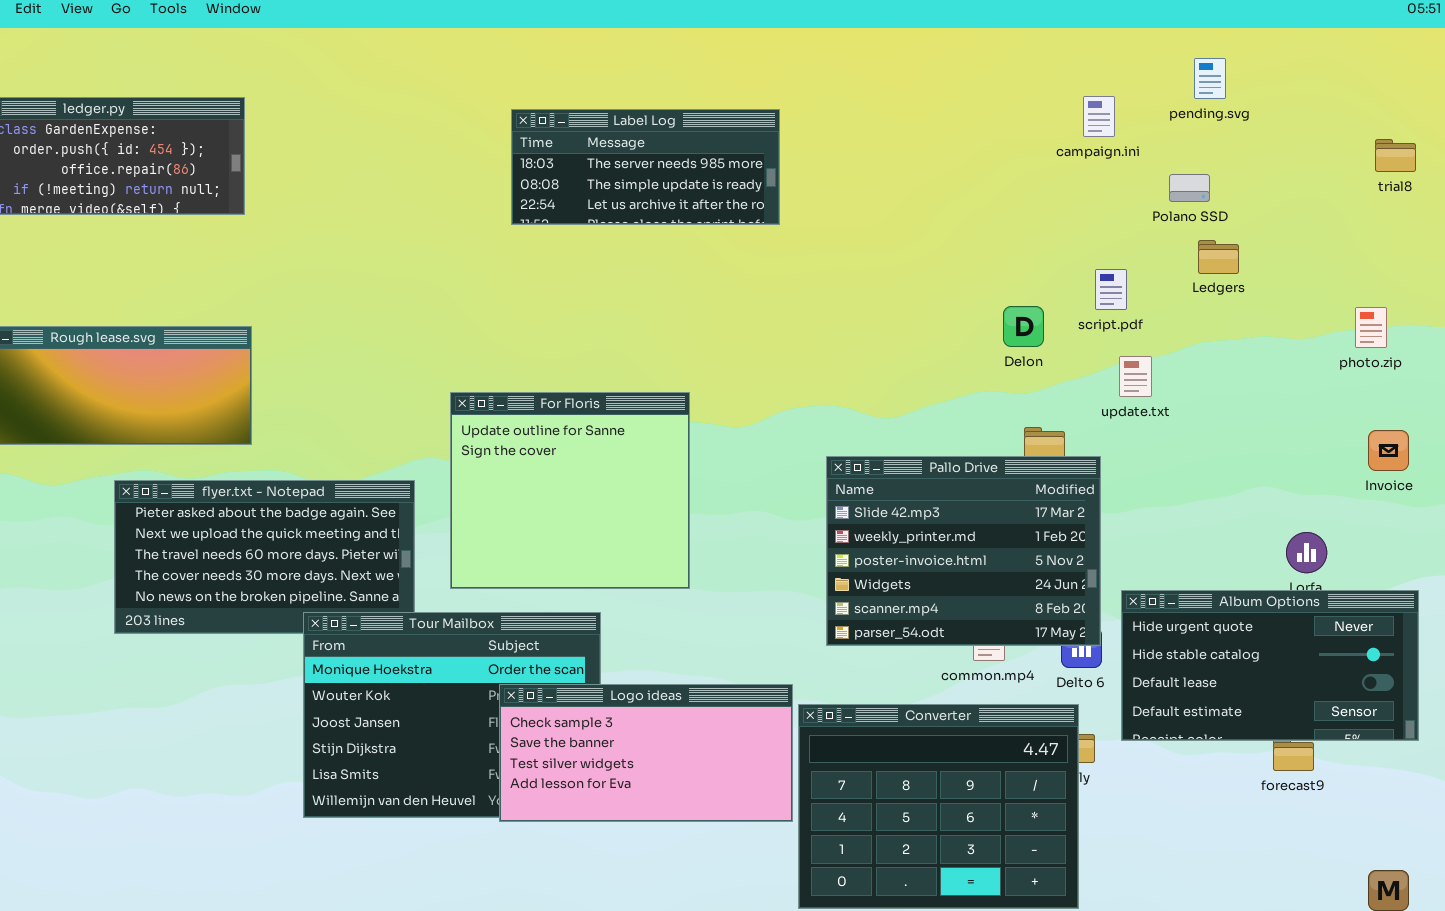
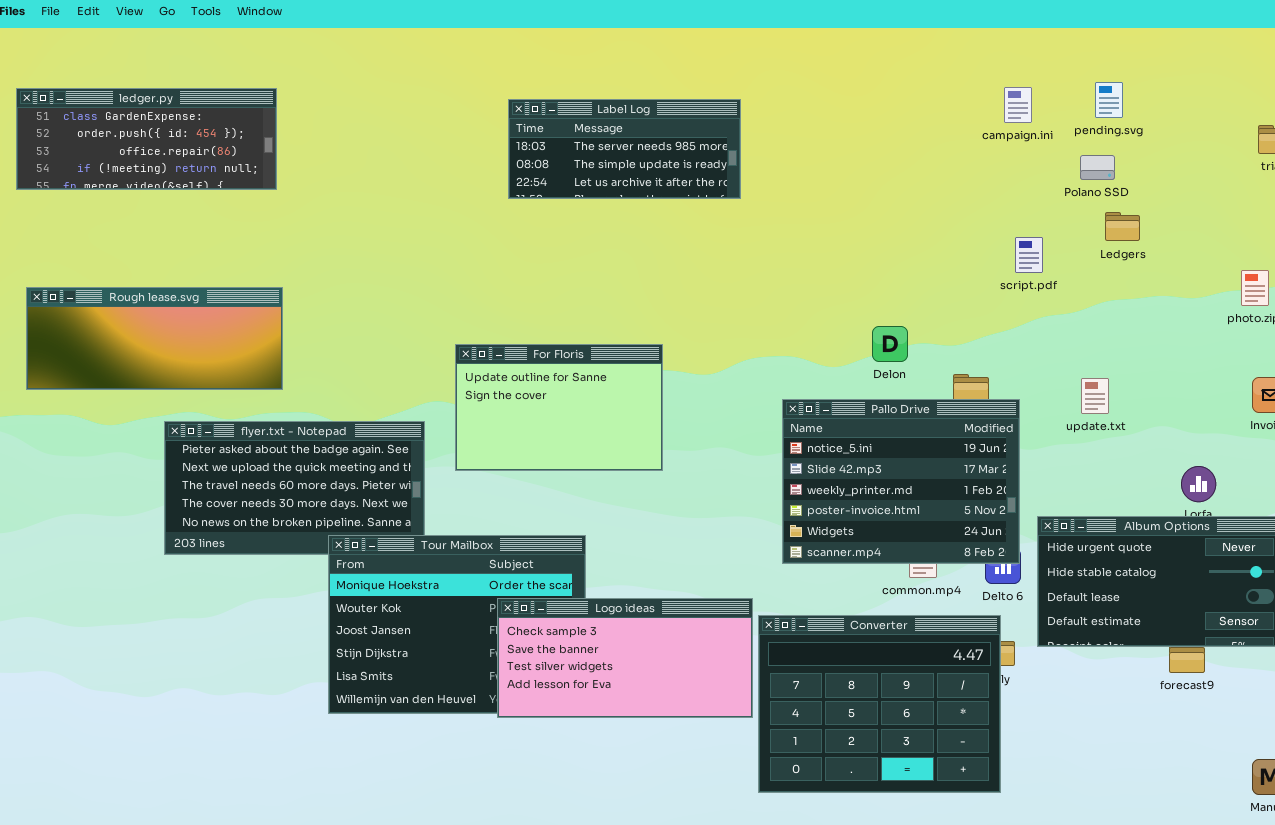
pending.svg: [1194,58,1226,99] -> [1095,82,1123,118], moved
Delon: [1003,306,1044,347] -> [872,326,908,362], moved
update.txt: [1119,356,1152,397] -> [1081,378,1109,414], moved
For Floris: [450,392,690,589] -> [455,344,663,471], resized
Pallo Drive: [826,456,1101,646] -> [782,399,1020,564], scrolled up 1 row

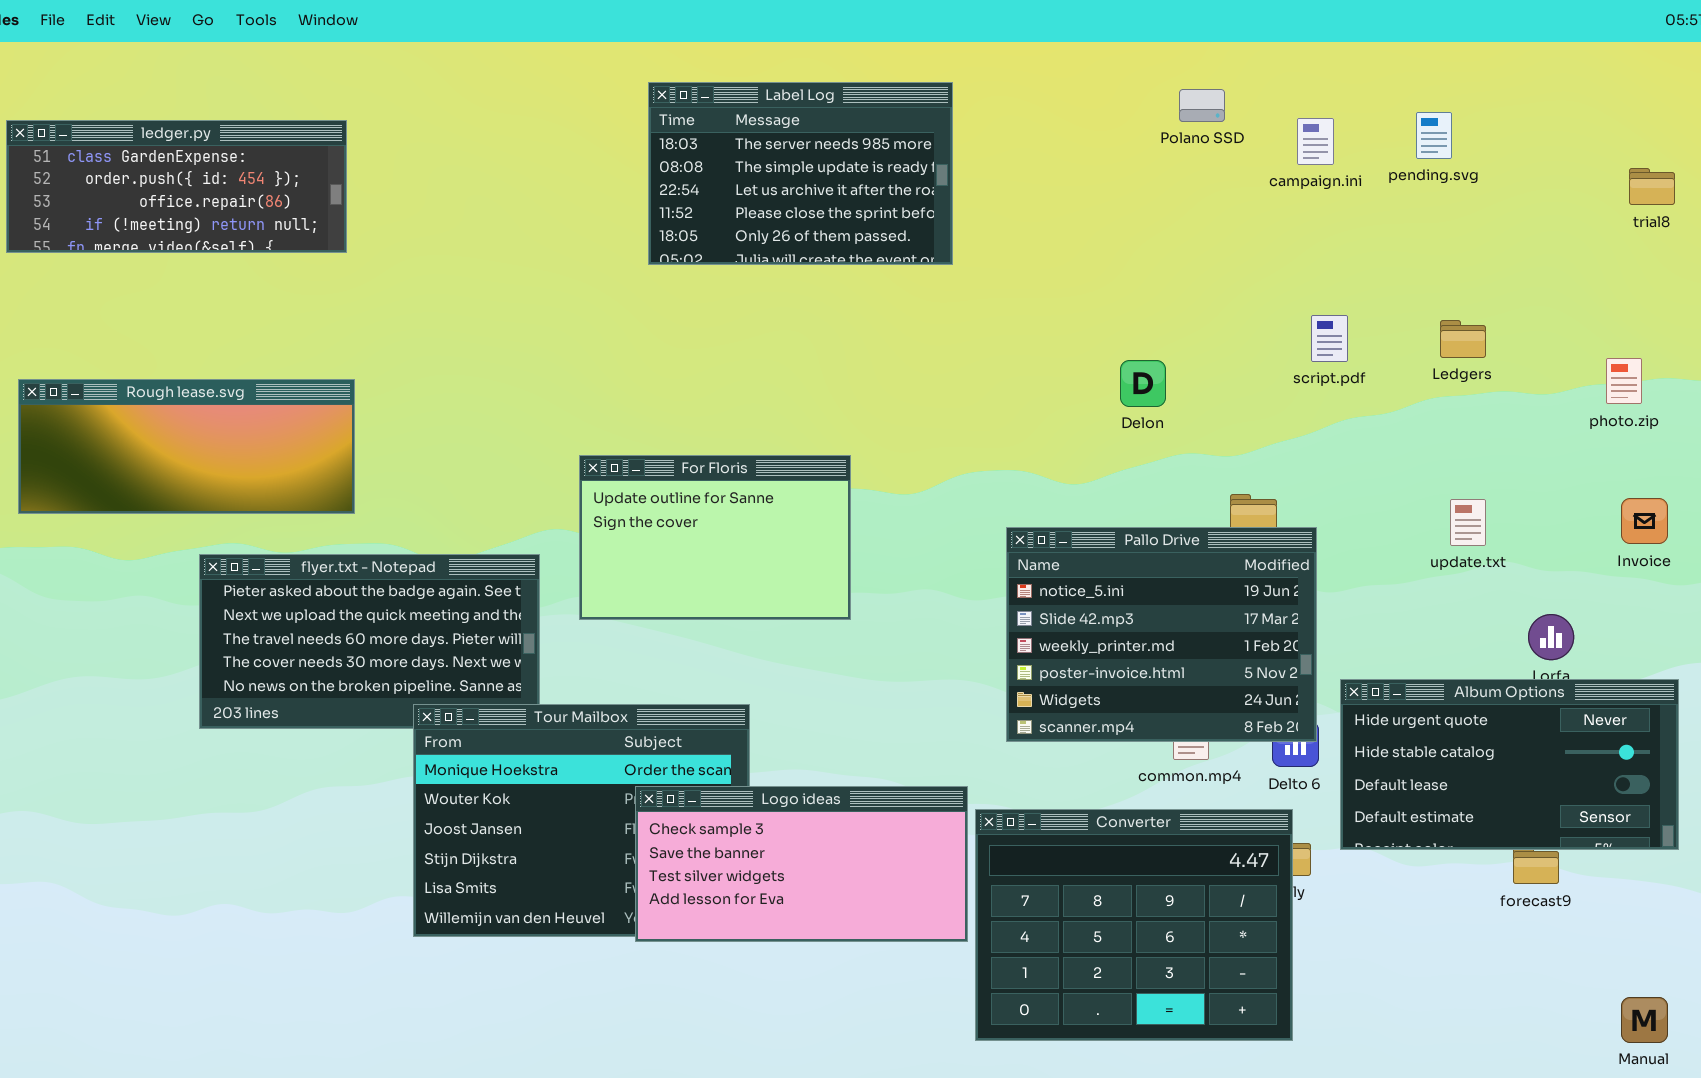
Label Log: [508,99,741,199] -> [648,82,953,265], resized
Polano SSD: [1080,155,1115,180] -> [1179,89,1225,122], moved
Ledgers: [1105,212,1140,241] -> [1440,320,1486,358], moved
Delon: [872,326,908,362] -> [1120,360,1166,407], moved
update.txt: [1081,378,1109,414] -> [1450,499,1486,546], moved

